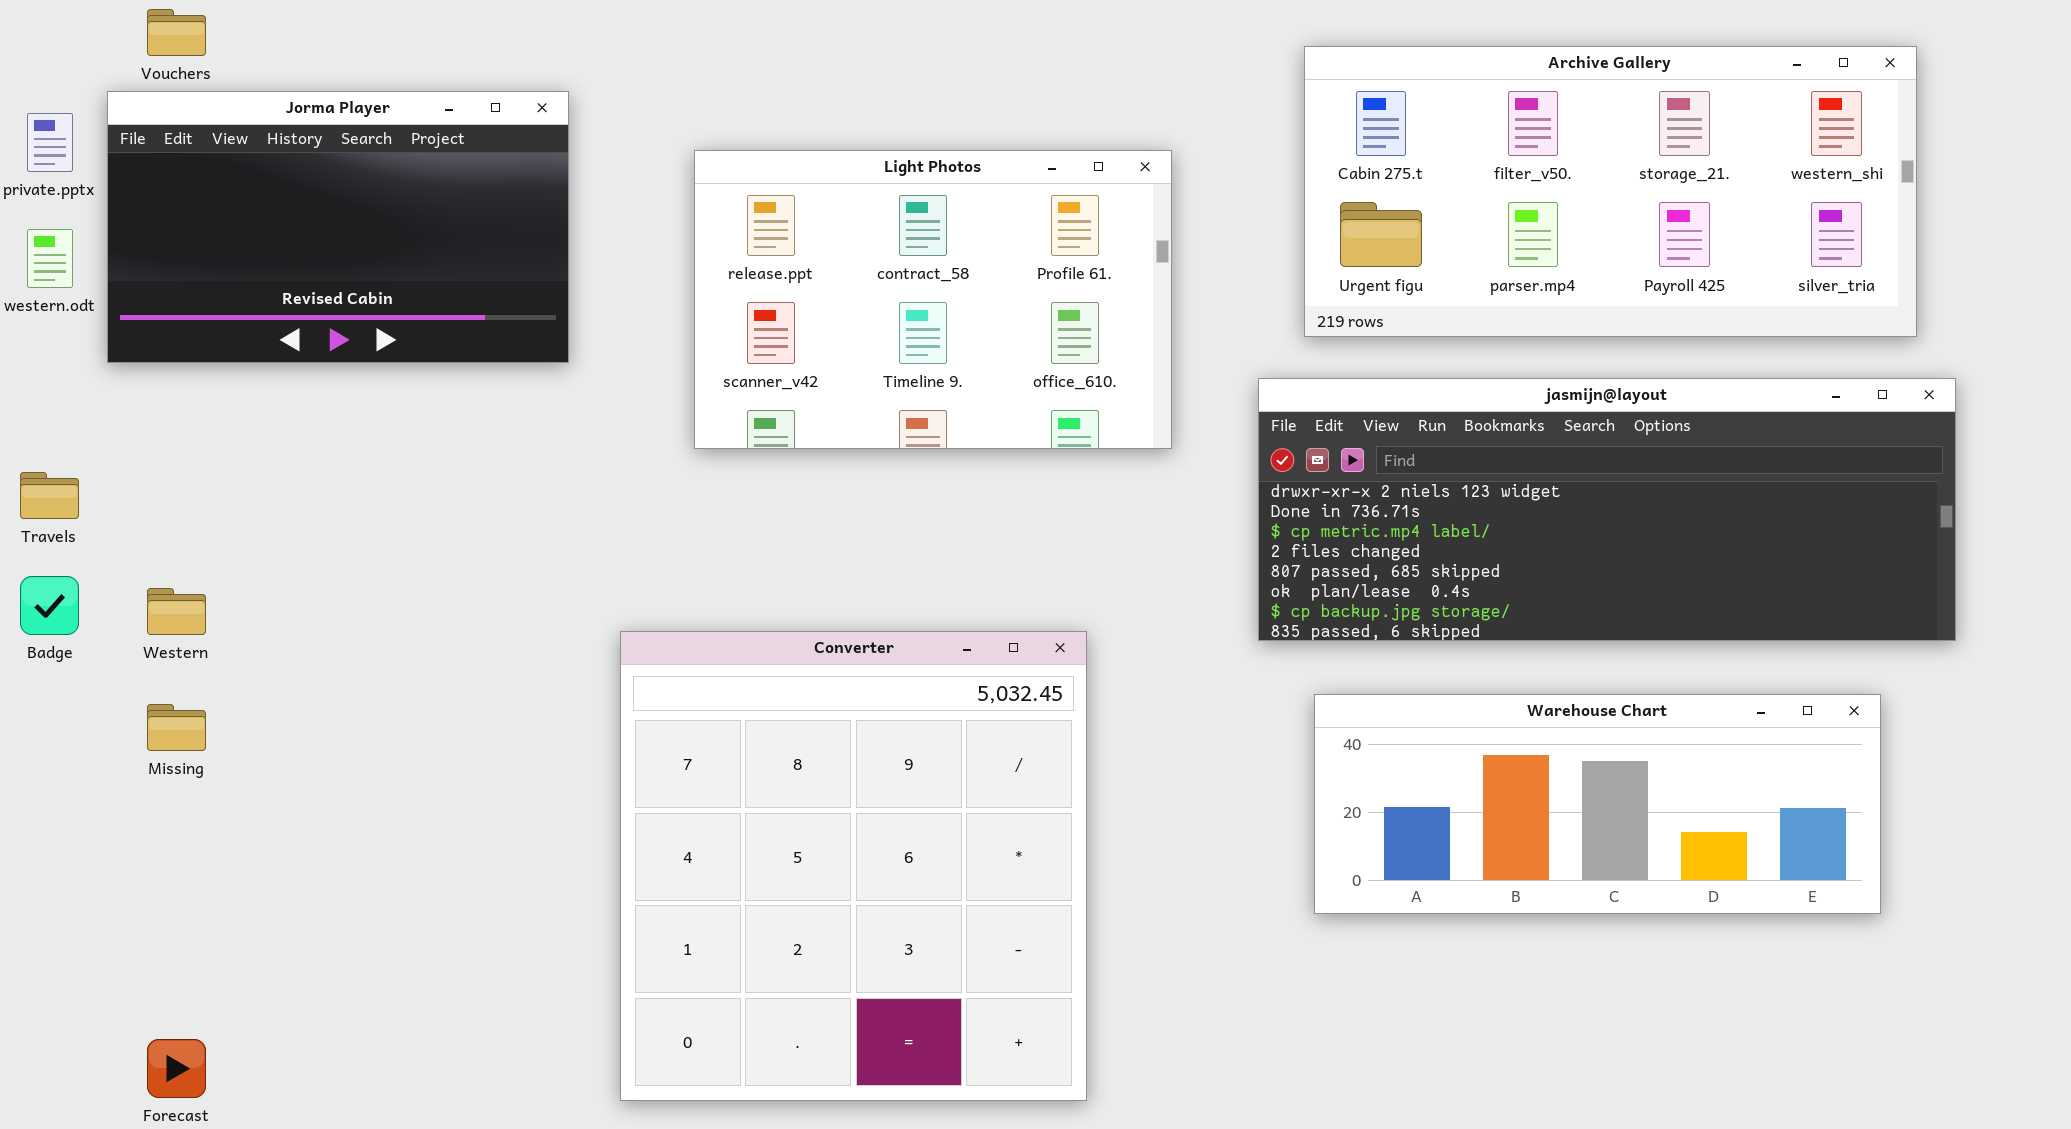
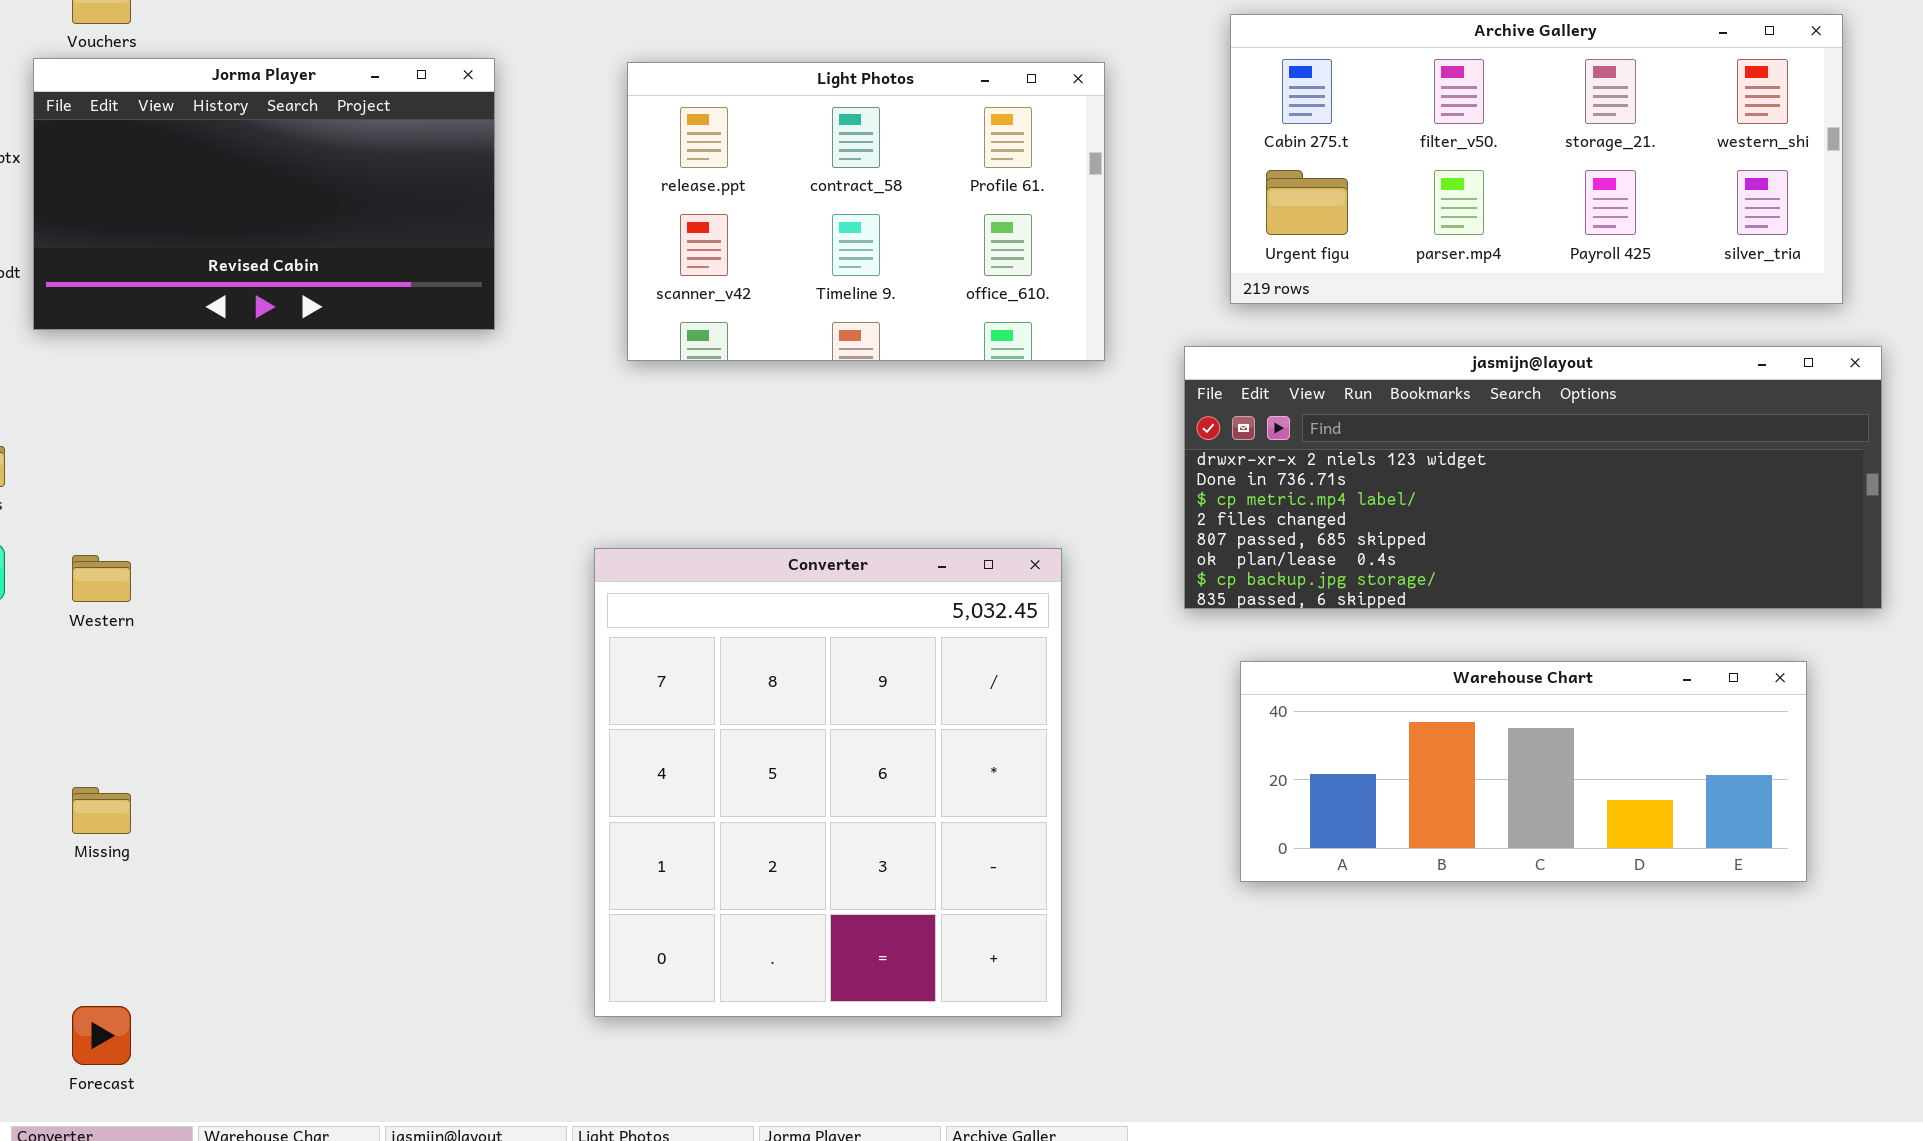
Light Photos: [694,150,1172,449] -> [627,62,1105,361], moved
Converter: [620,631,1087,1101] -> [594,548,1062,1017], moved
Missing: [147,704,206,751] -> [72,787,131,834], moved

